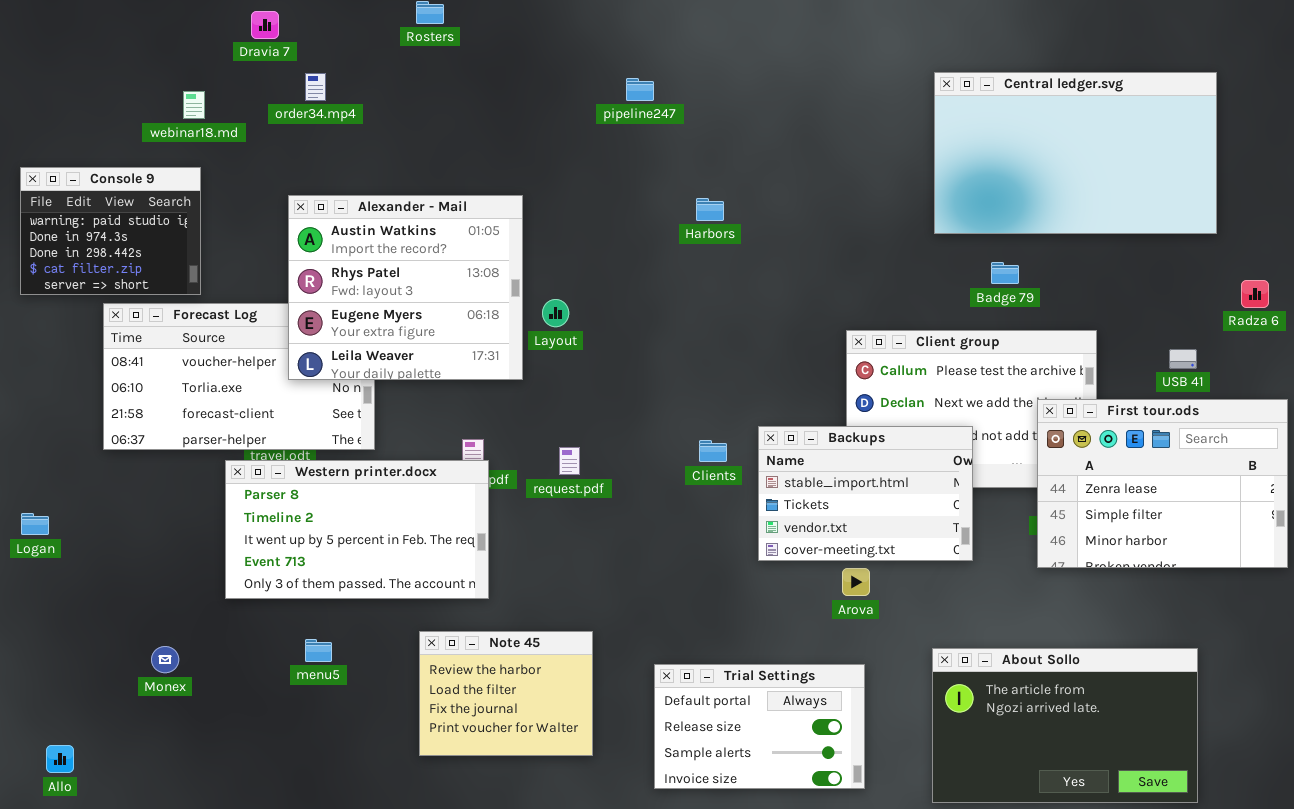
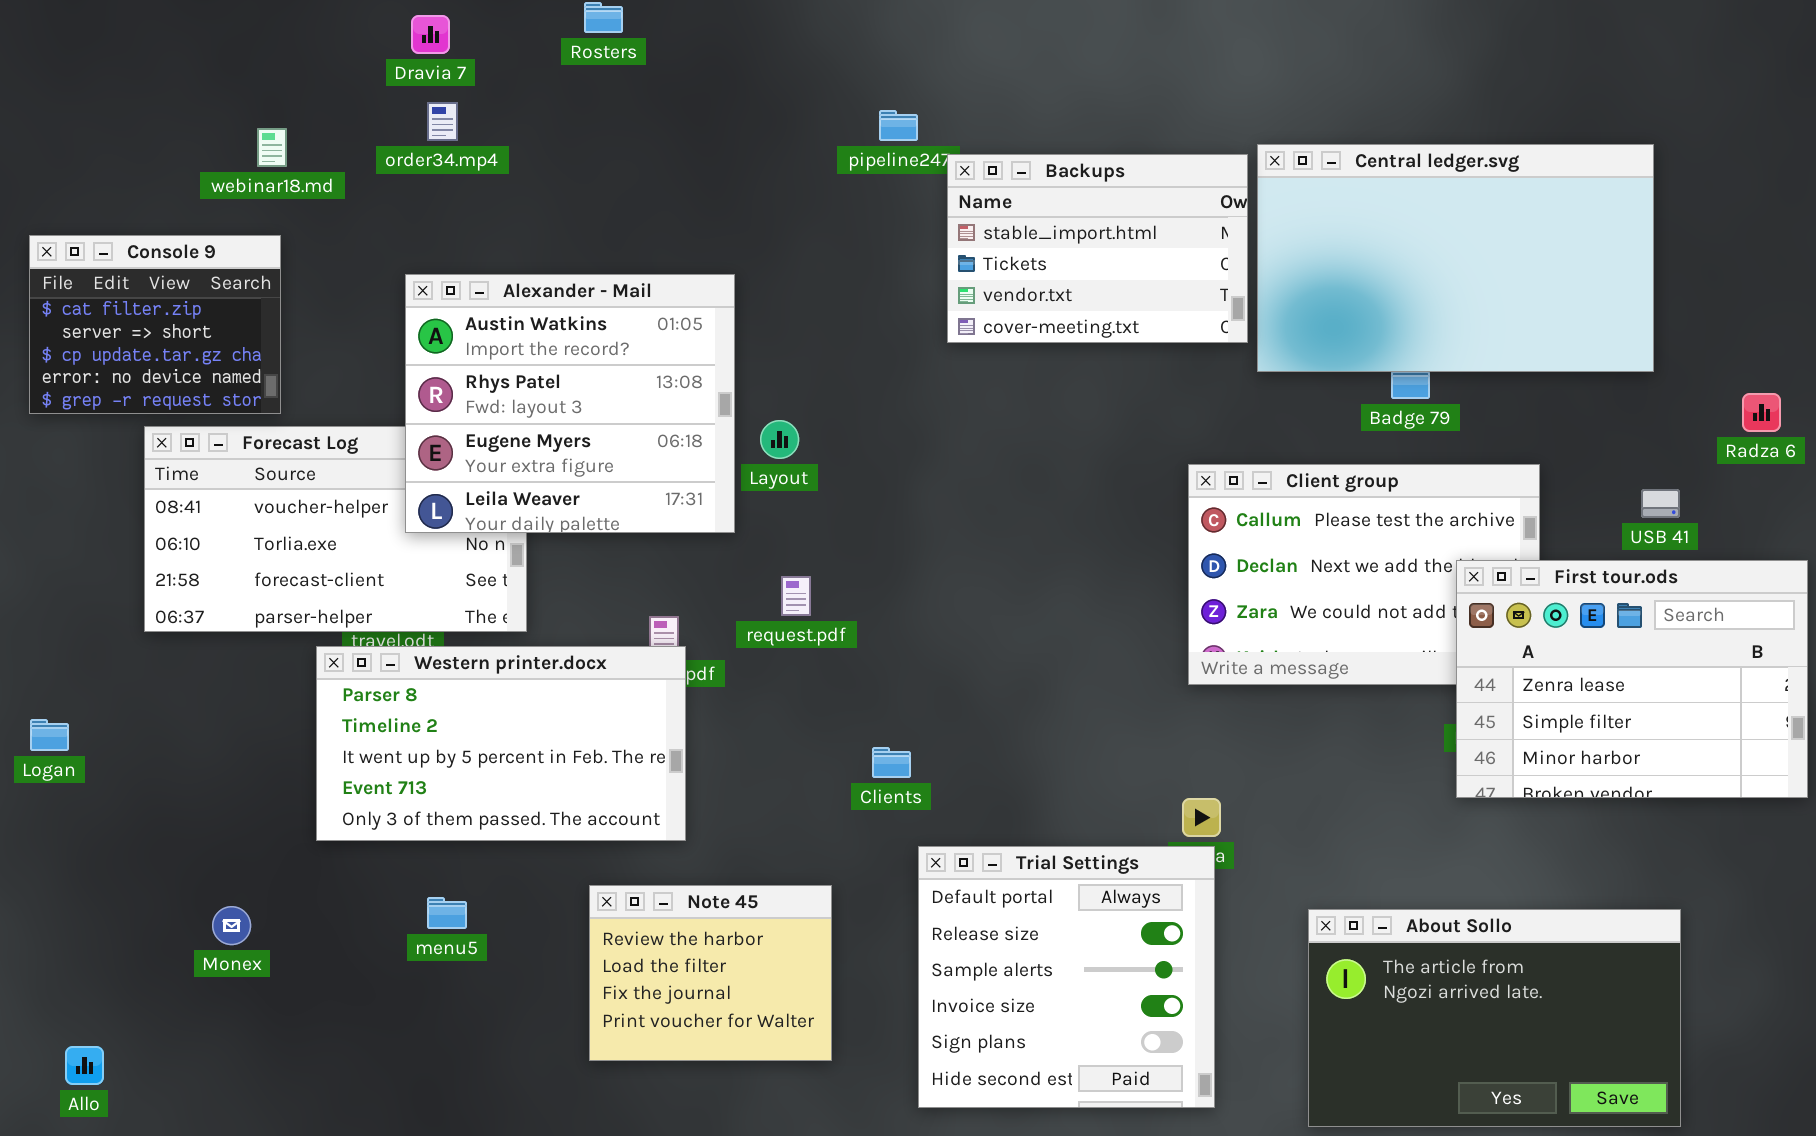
Dravia 7: [251,11,279,39] -> [411,15,450,54], moved
Central ledger.svg: [934,72,1217,234] -> [1257,144,1654,372], moved
Console 9: [20,167,201,295] -> [29,235,281,414], scrolled down 3 rows
Backups: [758,426,973,561] -> [947,154,1248,343], moved
Clients: [699,440,727,462] -> [872,747,911,778], moved
request.pdf: [559,447,580,475] -> [781,576,811,616], moved
Trial Settings: [654,664,865,789] -> [918,846,1215,1108], resized

